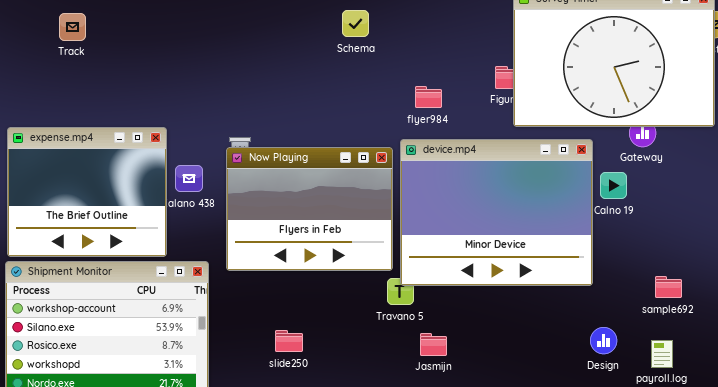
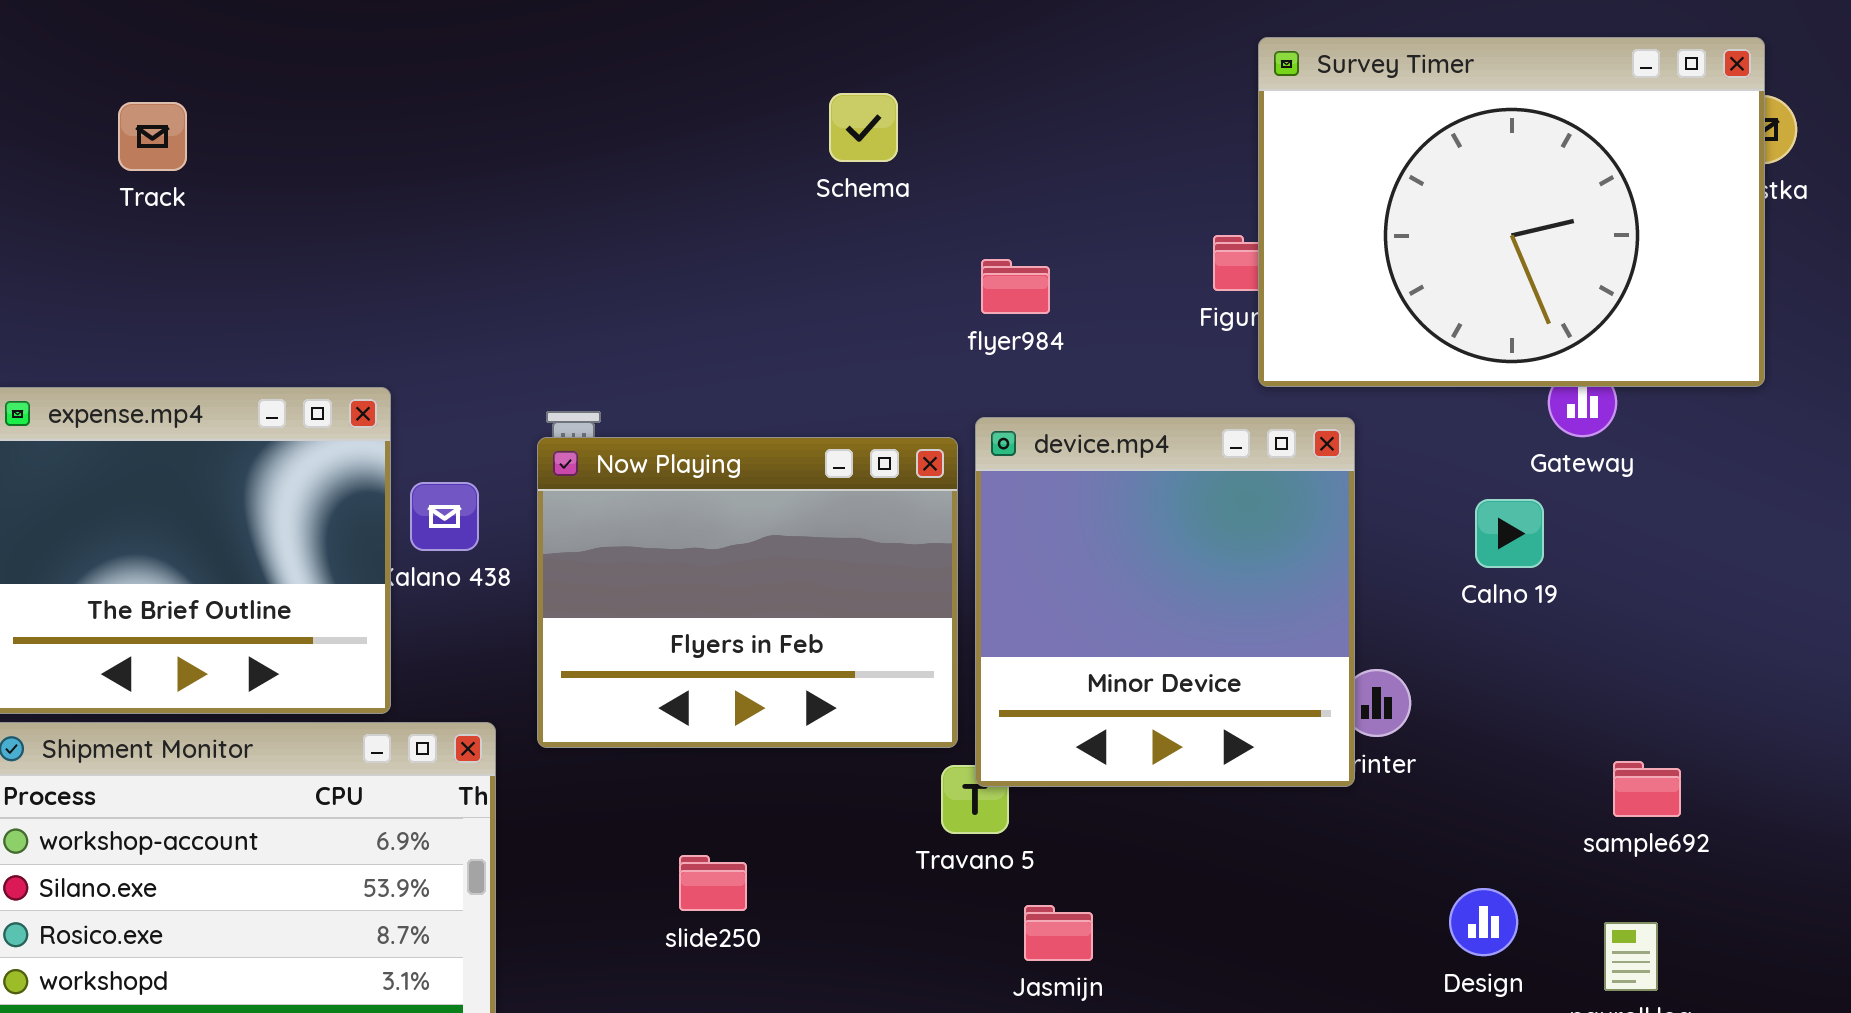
flyer984: [415,86,442,108] -> [981,259,1050,314], moved
device.mp4: [400,139,593,286] -> [975,417,1355,787], resized
slide250: [275,330,303,352] -> [679,855,747,911], moved

